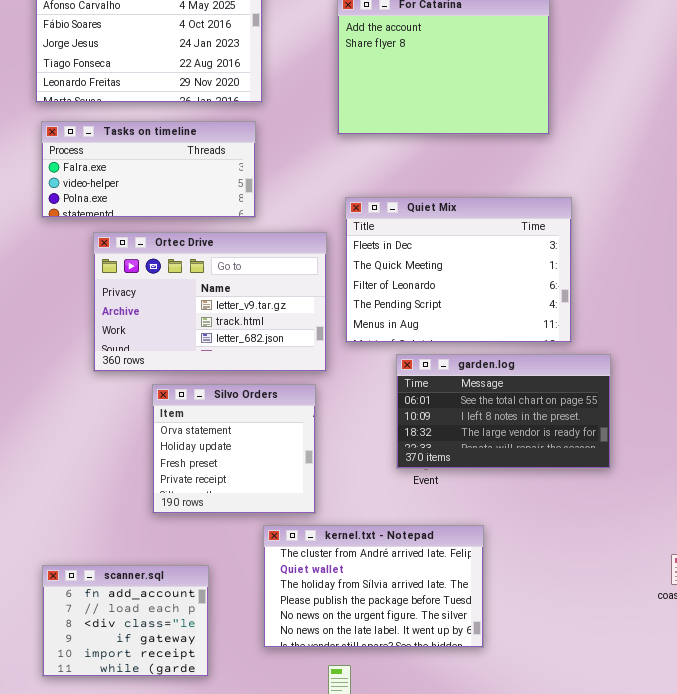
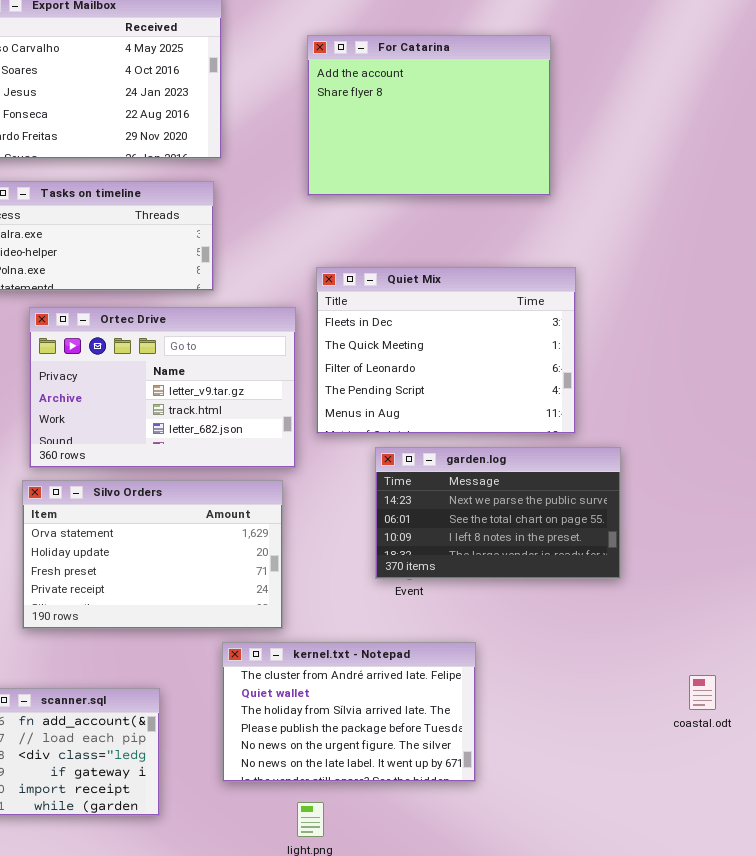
garden.log: [396,354,611,469] -> [375,447,621,579], scrolled up 1 row
Silvo Orders: [152,384,316,514] -> [22,480,283,629], resized

